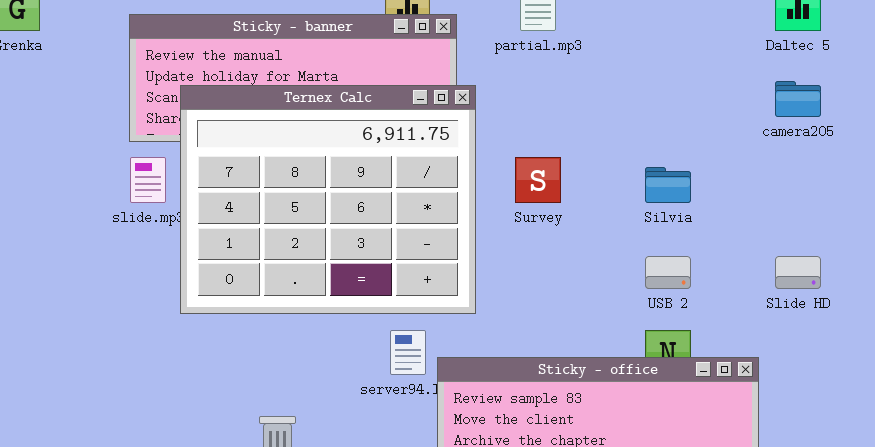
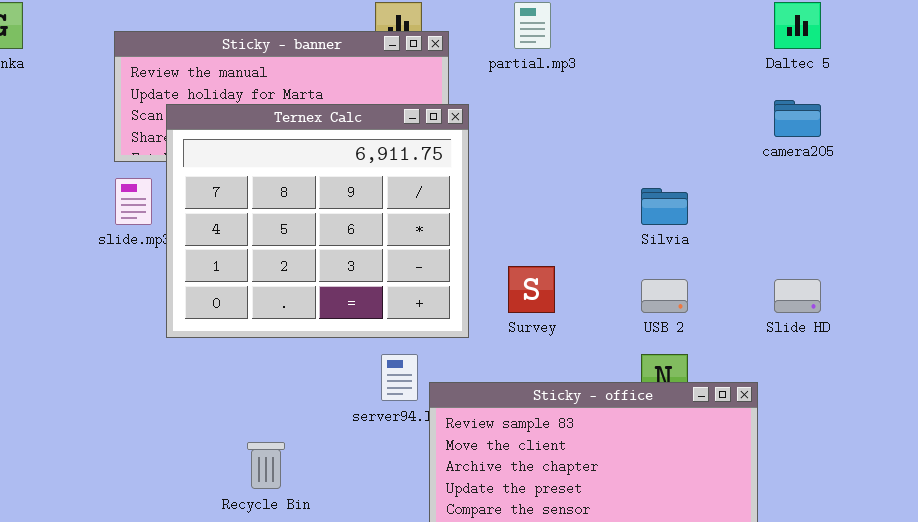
Survey: [515,157,561,203] -> [508,266,555,313], moved

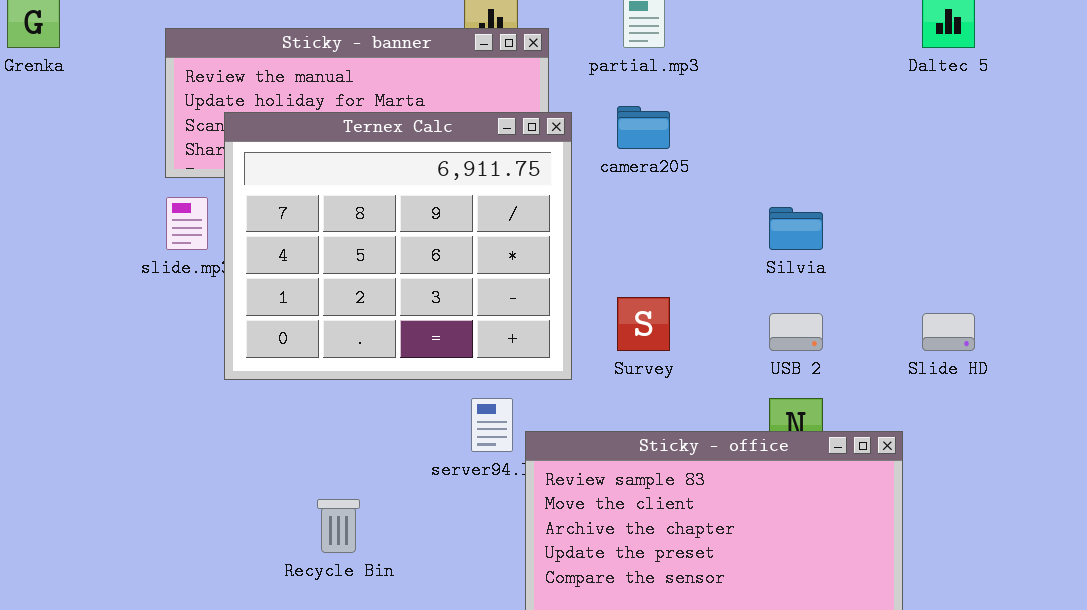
camera205: [774,100,821,137] -> [617,106,670,149], moved

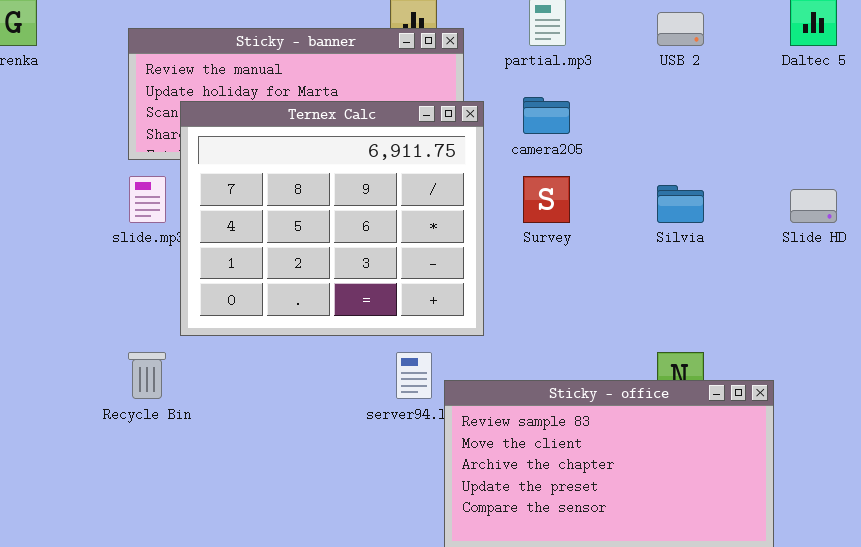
Survey: [617,297,670,351] -> [523,176,570,223], moved
USB 2: [769,313,823,351] -> [657,12,704,46], moved
Slide HD: [922,313,975,351] -> [790,189,837,223], moved
Recycle Bin: [317,499,360,553] -> [128,352,166,399], moved

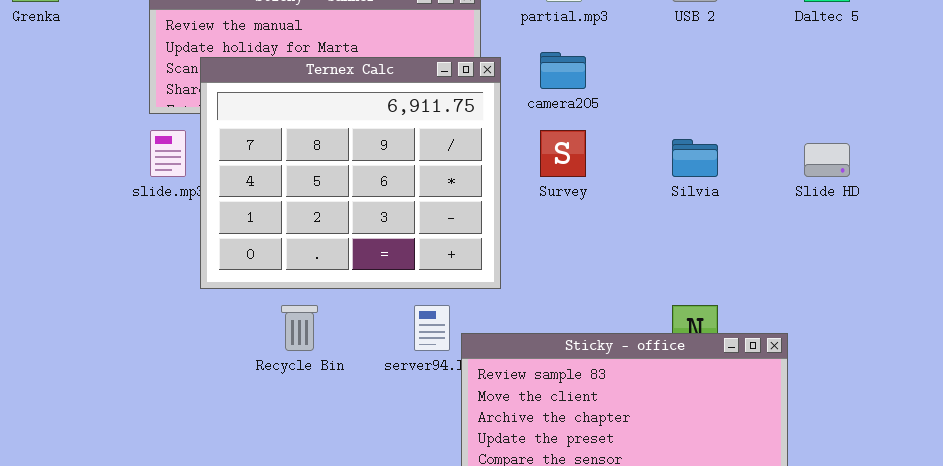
Recycle Bin: [128,352,166,399] -> [281,305,318,351], moved

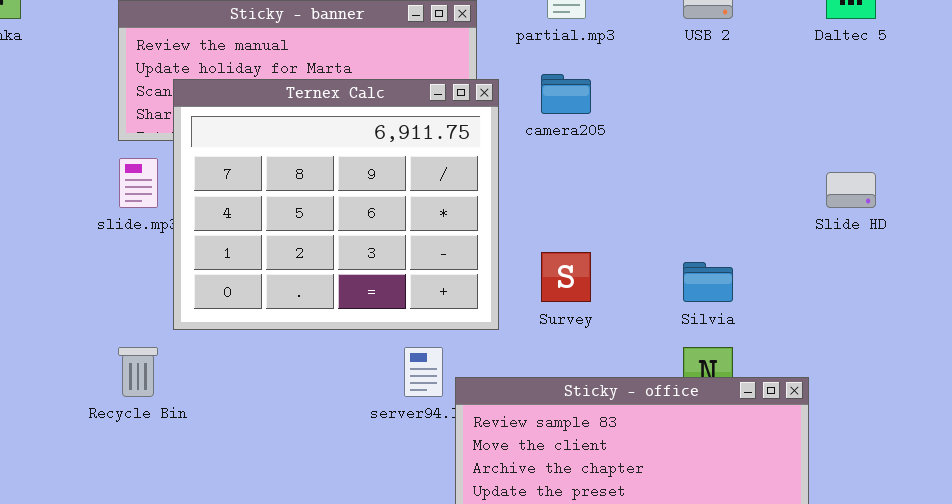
Survey: [540,130,586,177] -> [541,252,591,302], moved
Silvia: [672,139,718,177] -> [683,262,733,302], moved
Recycle Bin: [281,305,318,351] -> [118,347,158,397], moved

